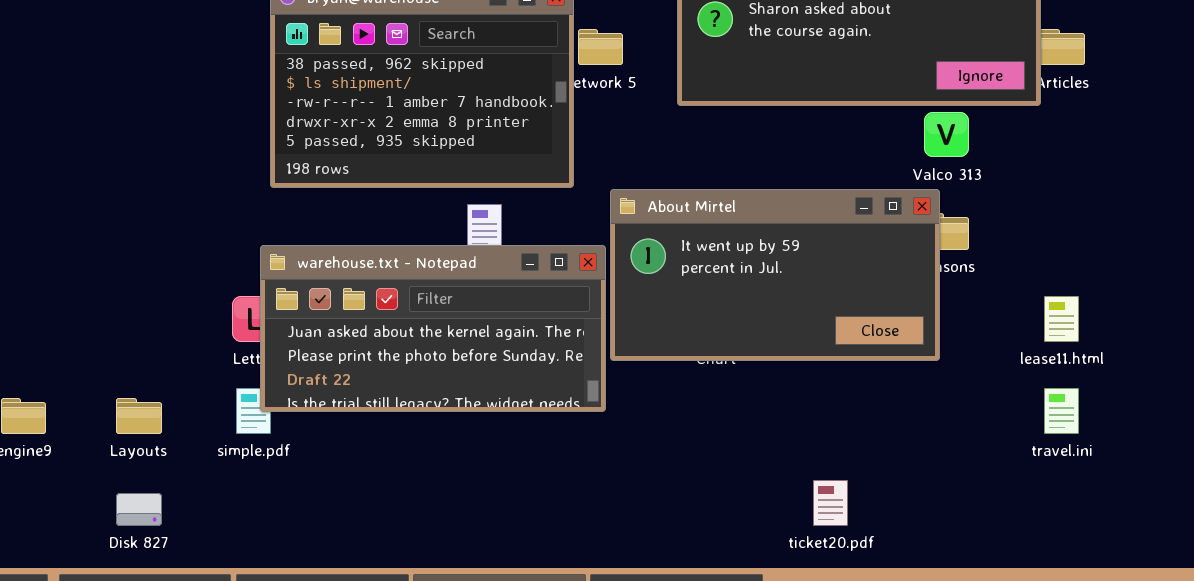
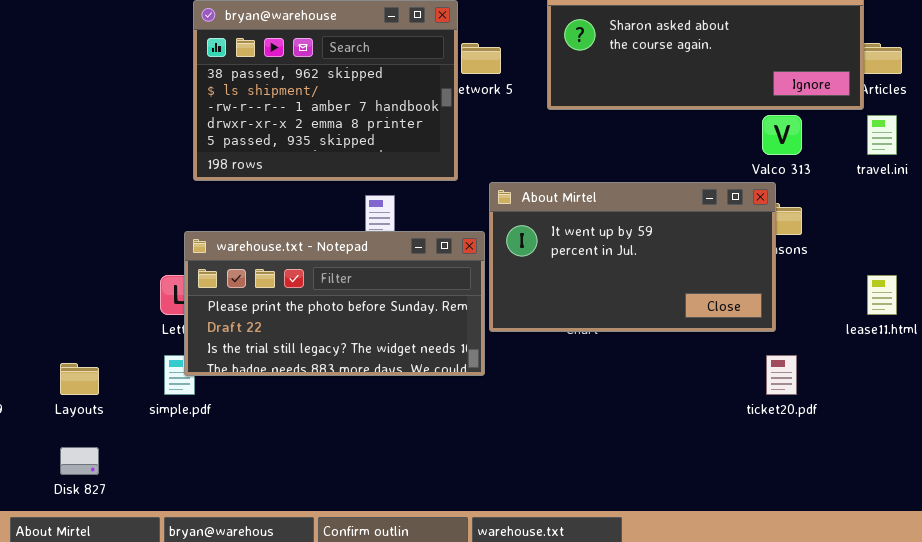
warehouse.txt - Notepad: [260,245,606,412] -> [184,231,485,376], scrolled down 1 row
travel.ini: [1044,388,1079,434] -> [867,115,897,155], moved
ticket20.pdf: [813,480,848,526] -> [766,355,797,395], moved

